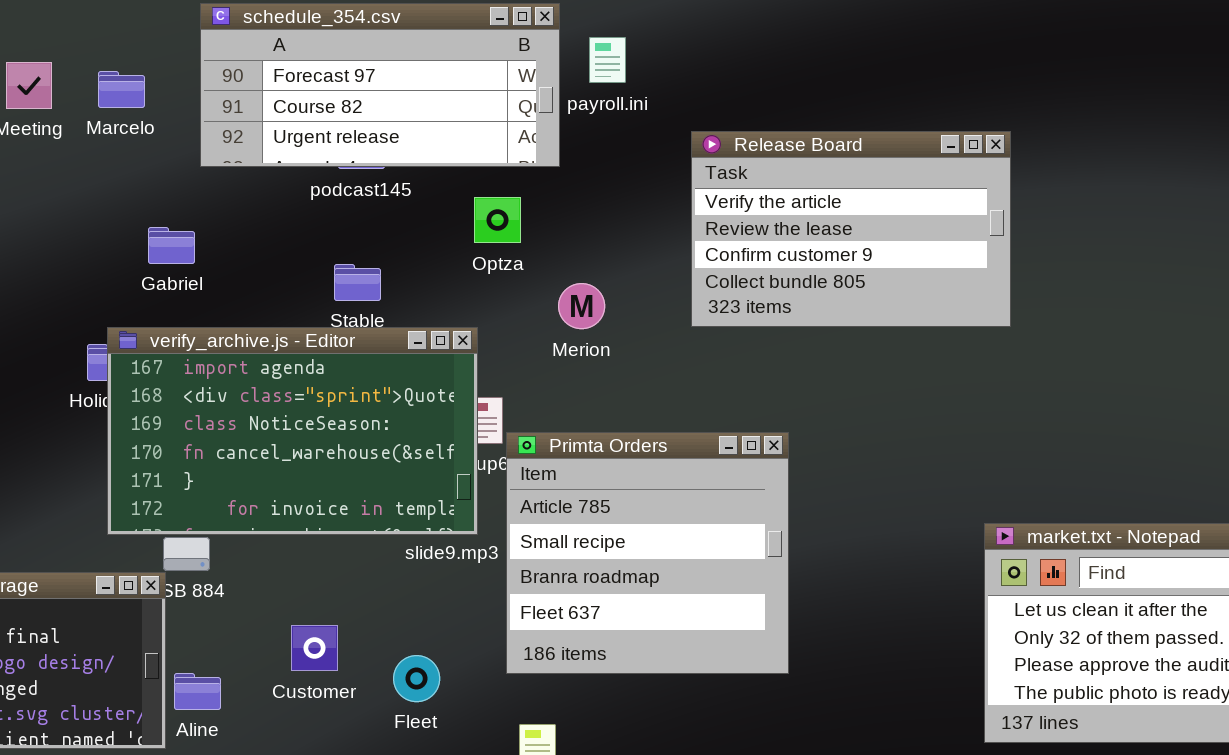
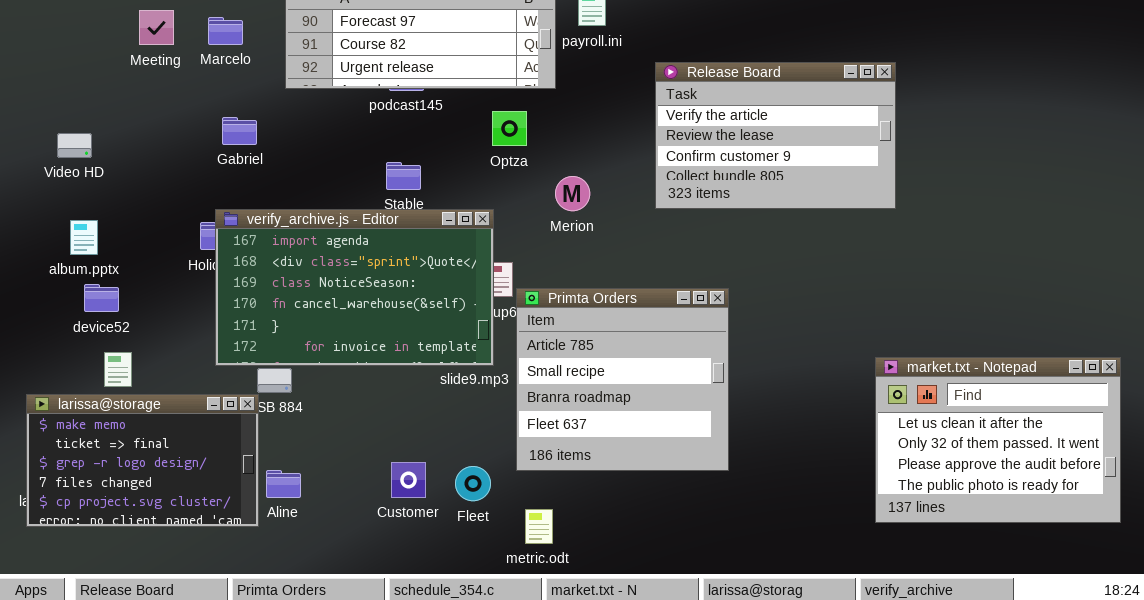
Gabriel: [148,227,195,264] -> [222,117,257,145], moved
Customer: [291,625,338,671] -> [391,462,426,498], moved
Fleet: [393,655,440,702] -> [455,466,491,501], moved

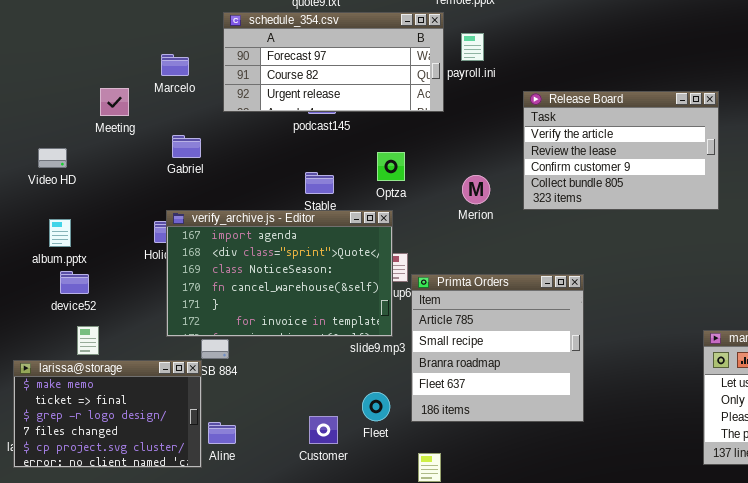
Meeting: [139,10,174,45] -> [100,88,129,116], moved
Optza: [492,111,527,146] -> [377,152,405,181], moved
Merion: [555,176,590,211] -> [462,175,490,204], moved
Fleet: [455,466,491,501] -> [362,392,390,421], moved

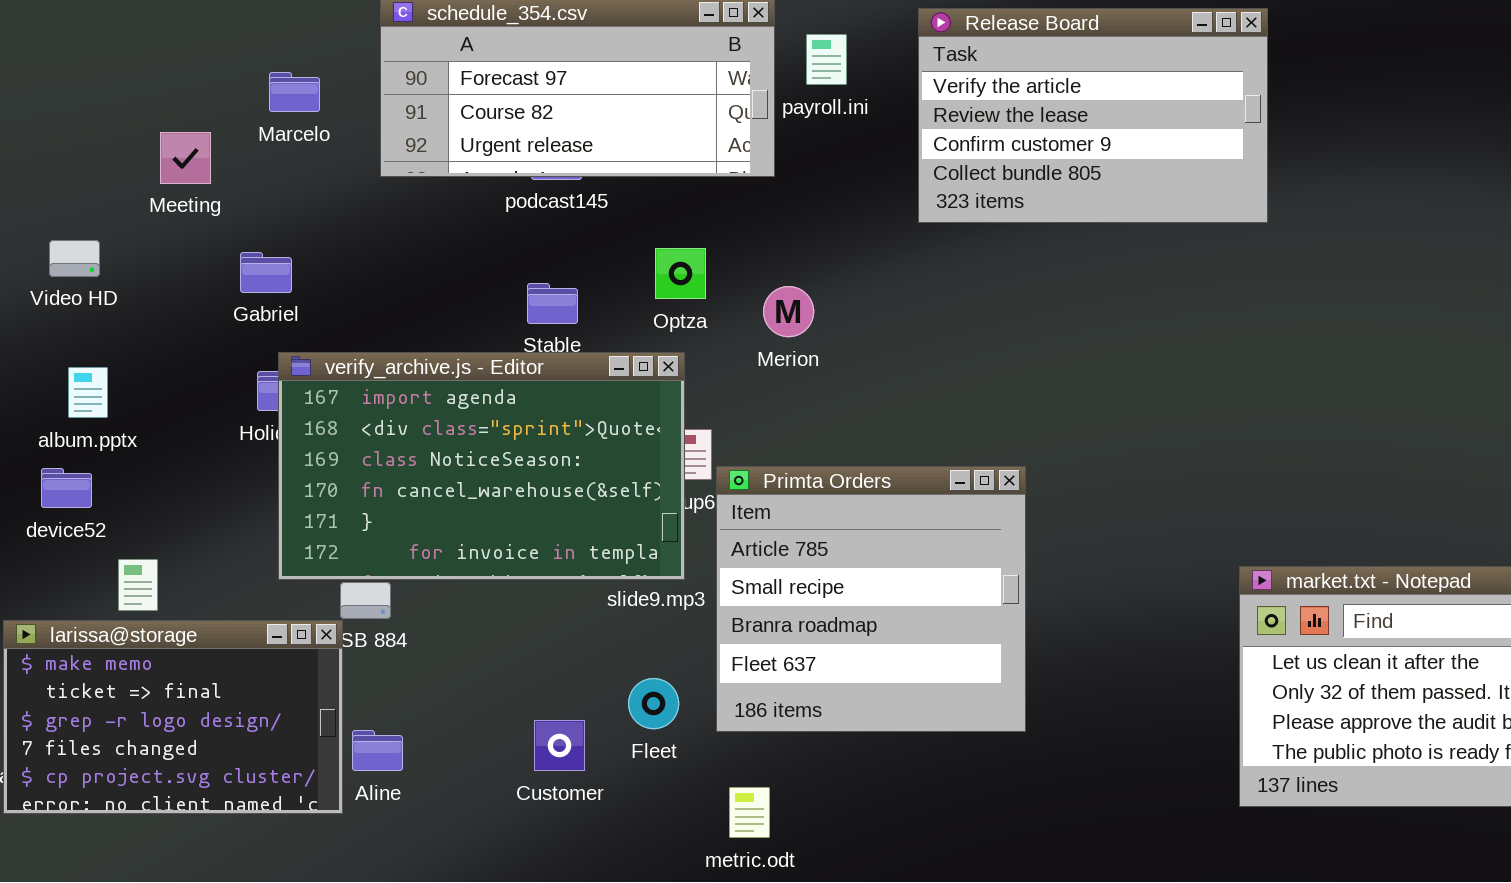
Release Board: [523,91,719,210] -> [918,8,1268,223], moved
Gabriel: [172,135,201,158] -> [240,252,292,293], moved
Merion: [462,175,490,204] -> [763,286,814,337], moved
device52: [60,271,89,294] -> [41,468,92,508], moved

